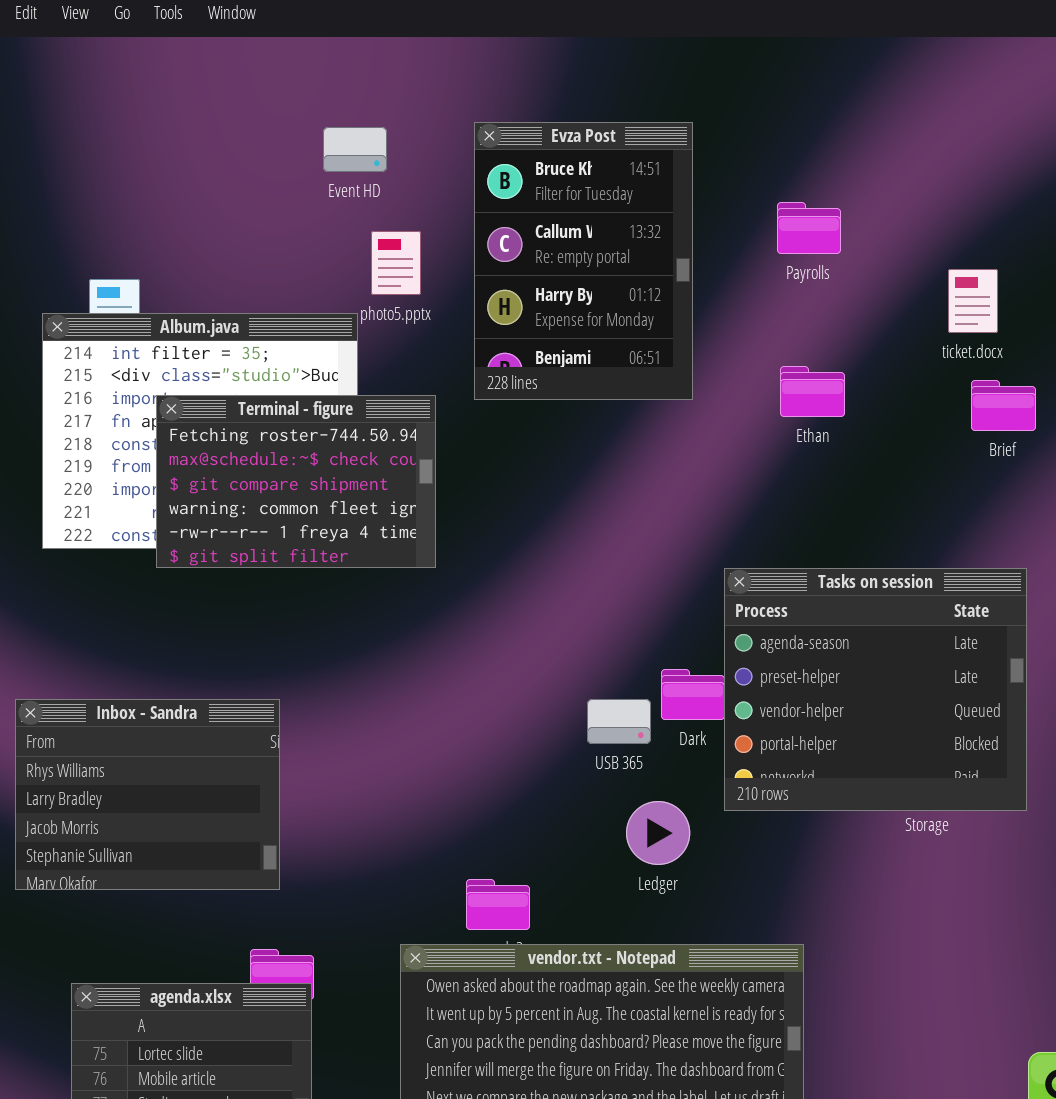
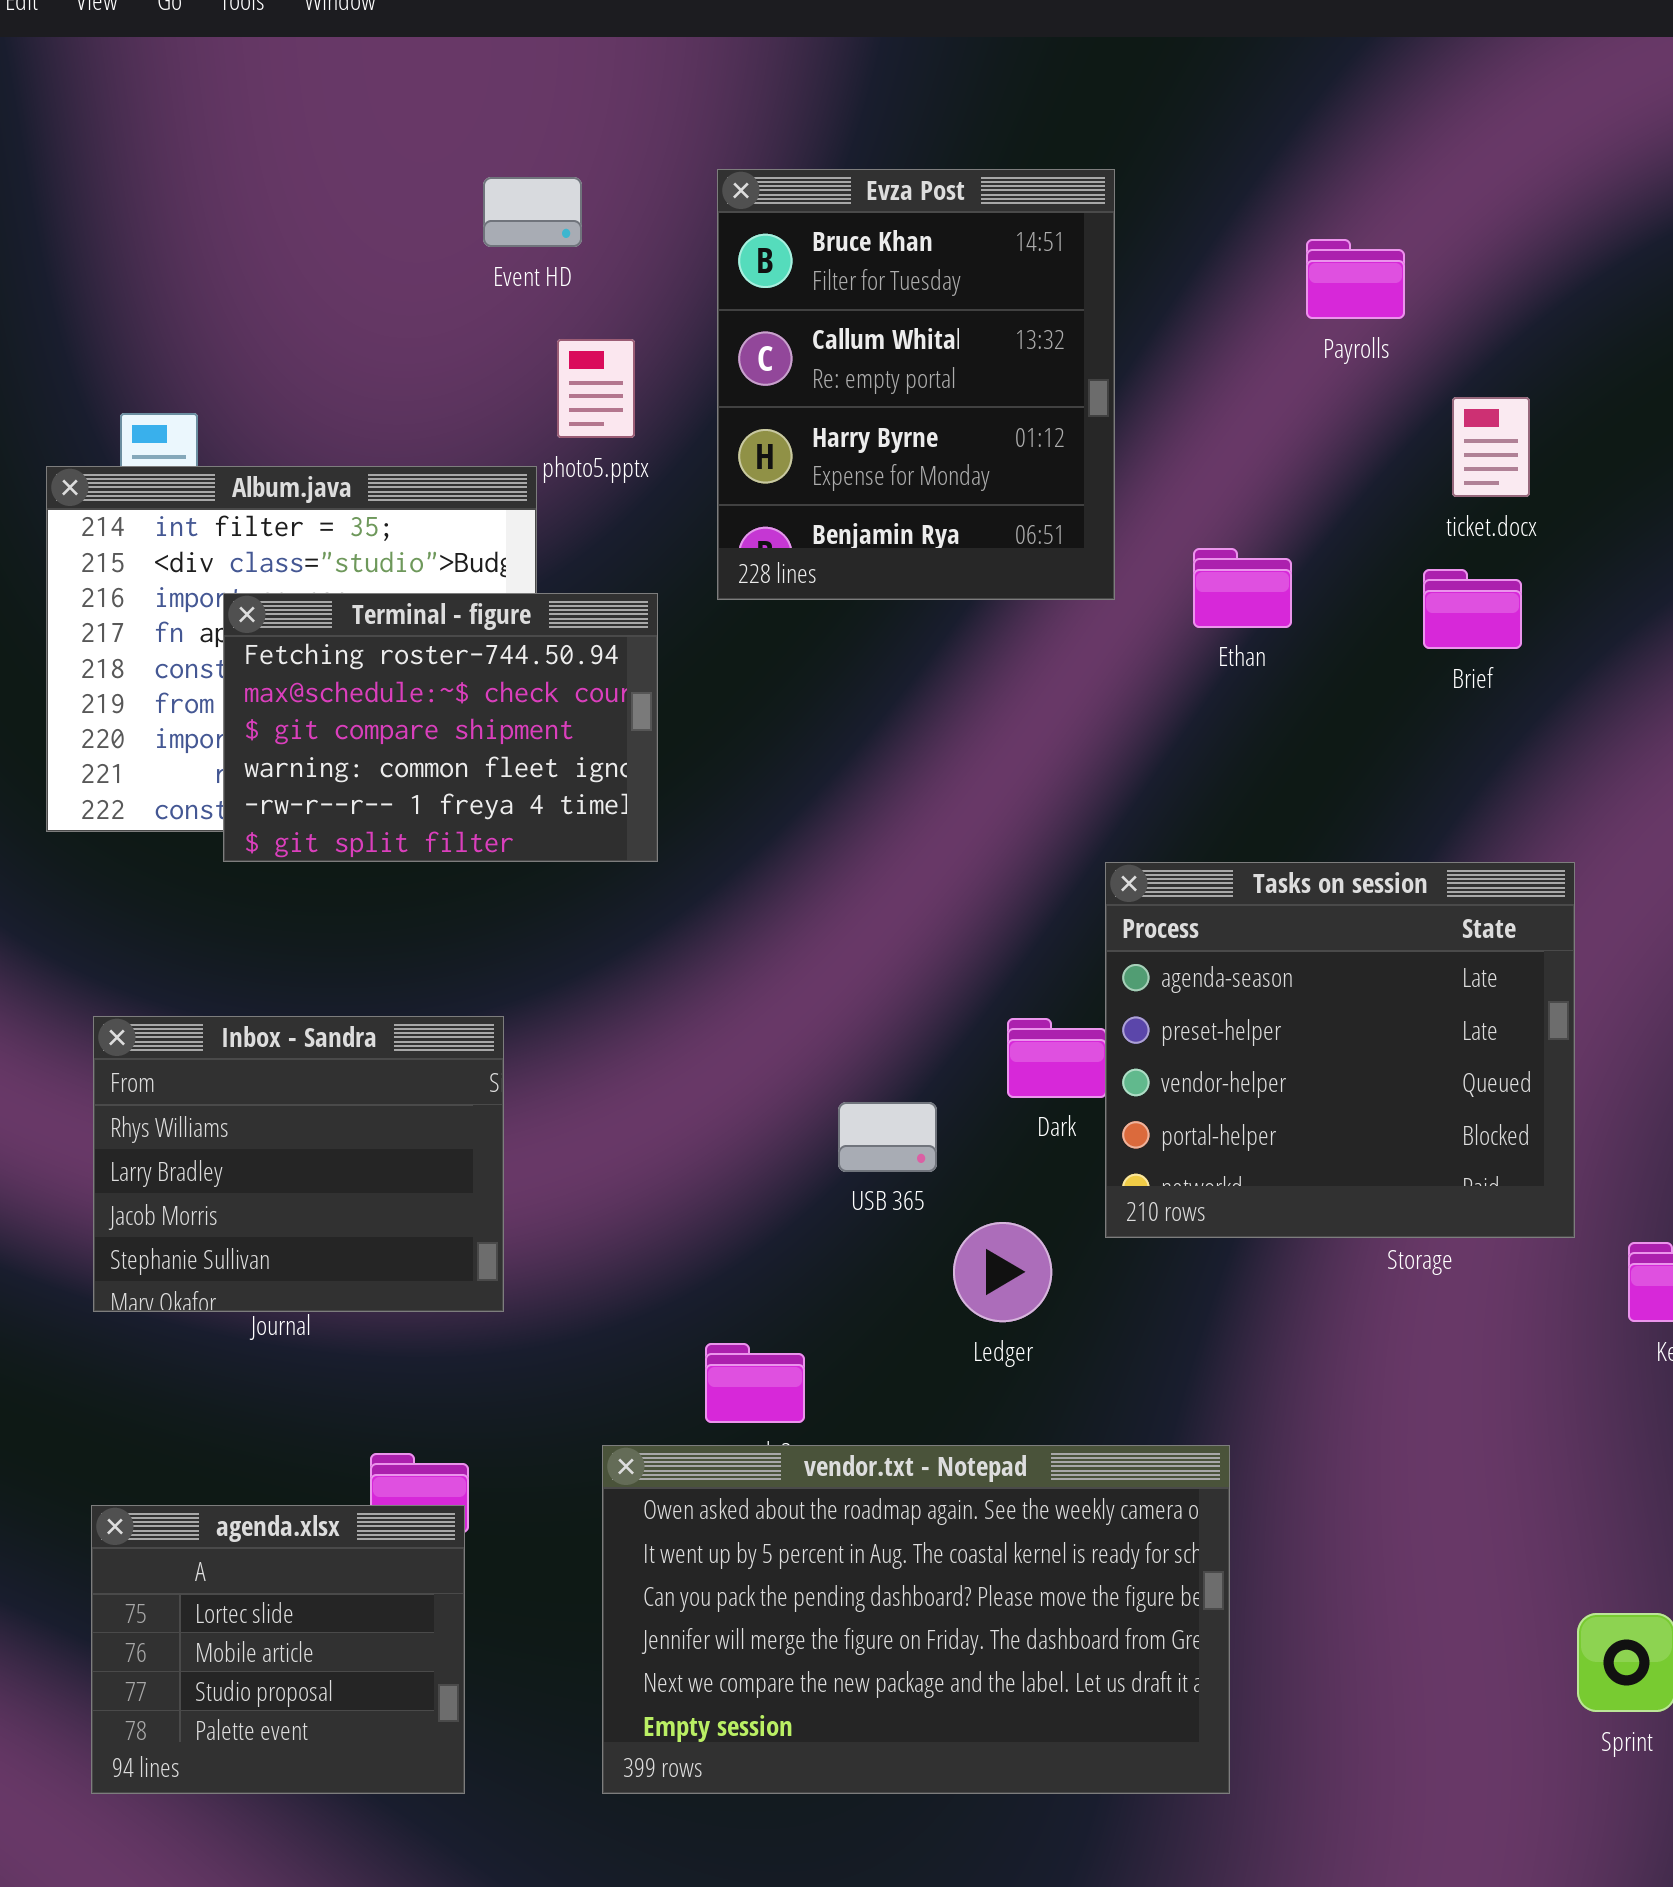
Evza Post: [474,122,693,400] -> [717,169,1115,600], resized
Payrolls: [777,202,841,254] -> [1306,239,1405,319], moved
Brief: [971,380,1036,431] -> [1423,569,1522,649], moved
Inbox - Sandra: [15,699,280,890] -> [93,1016,504,1312], moved
USB 365: [587,699,651,744] -> [838,1102,937,1172], moved

